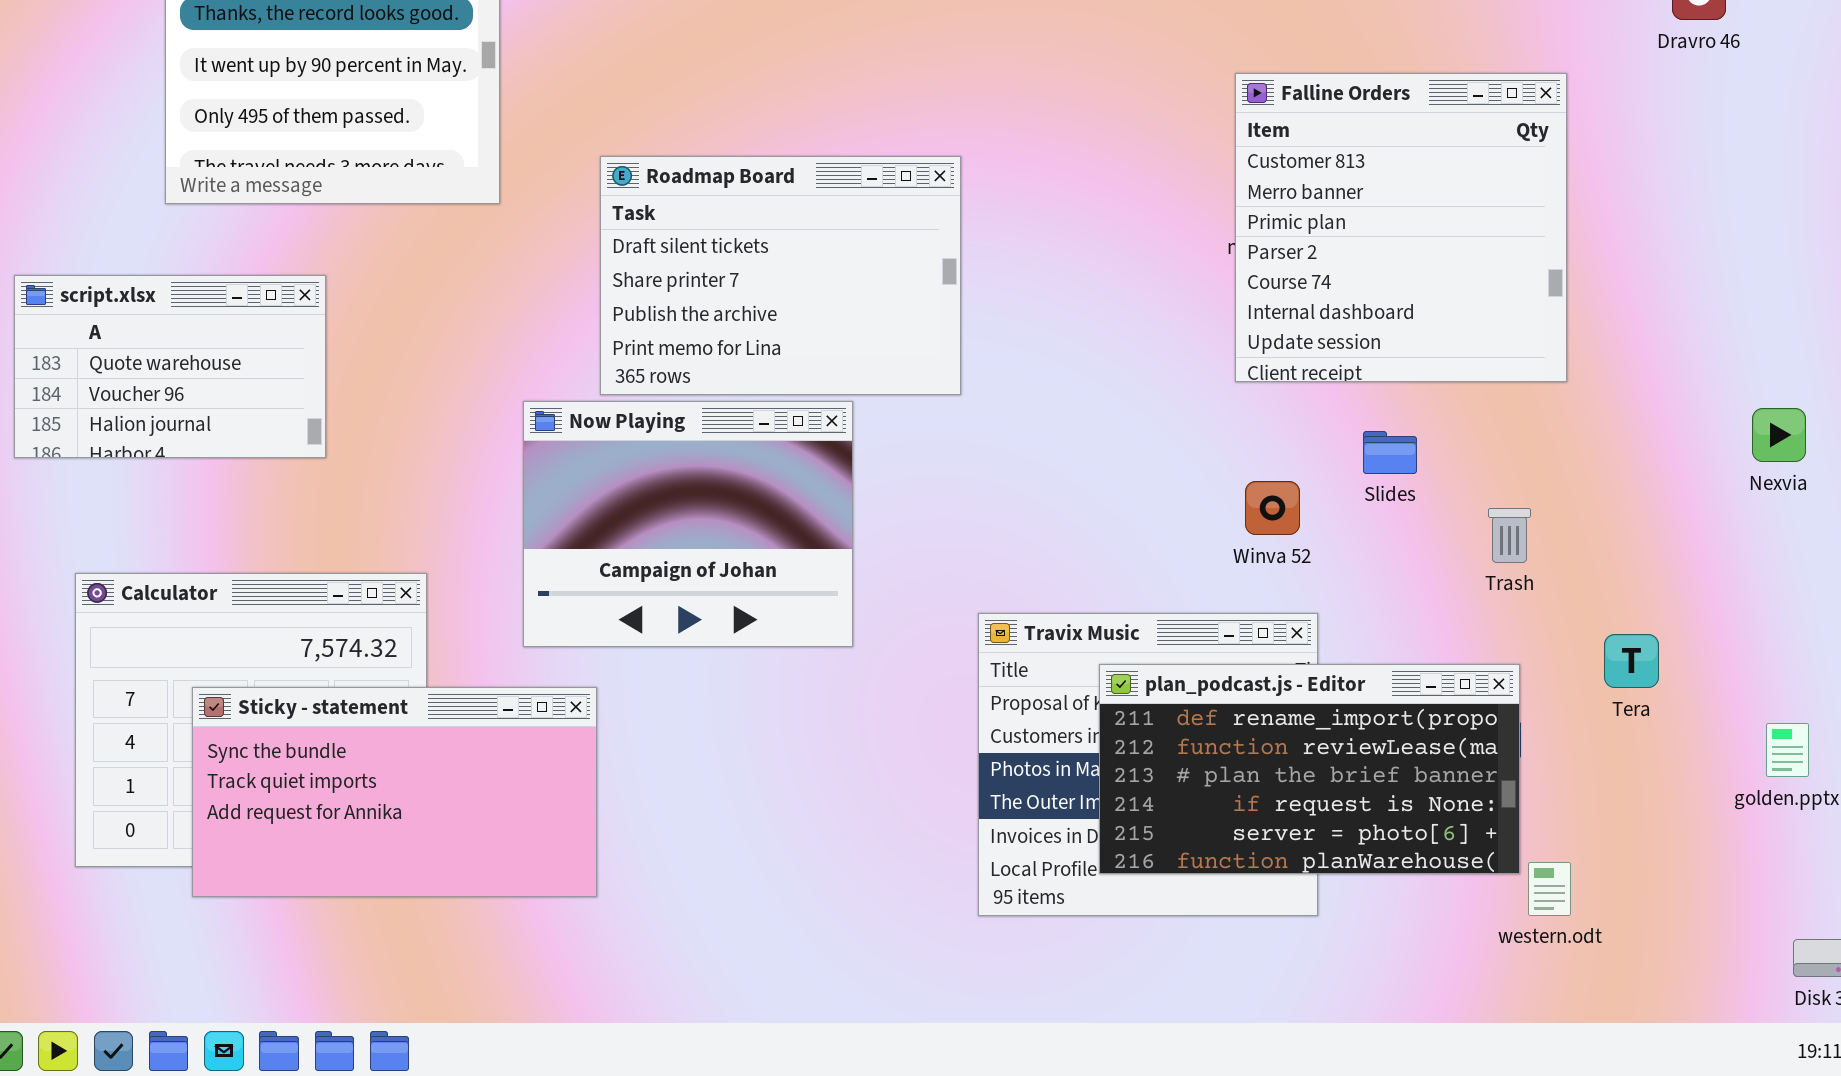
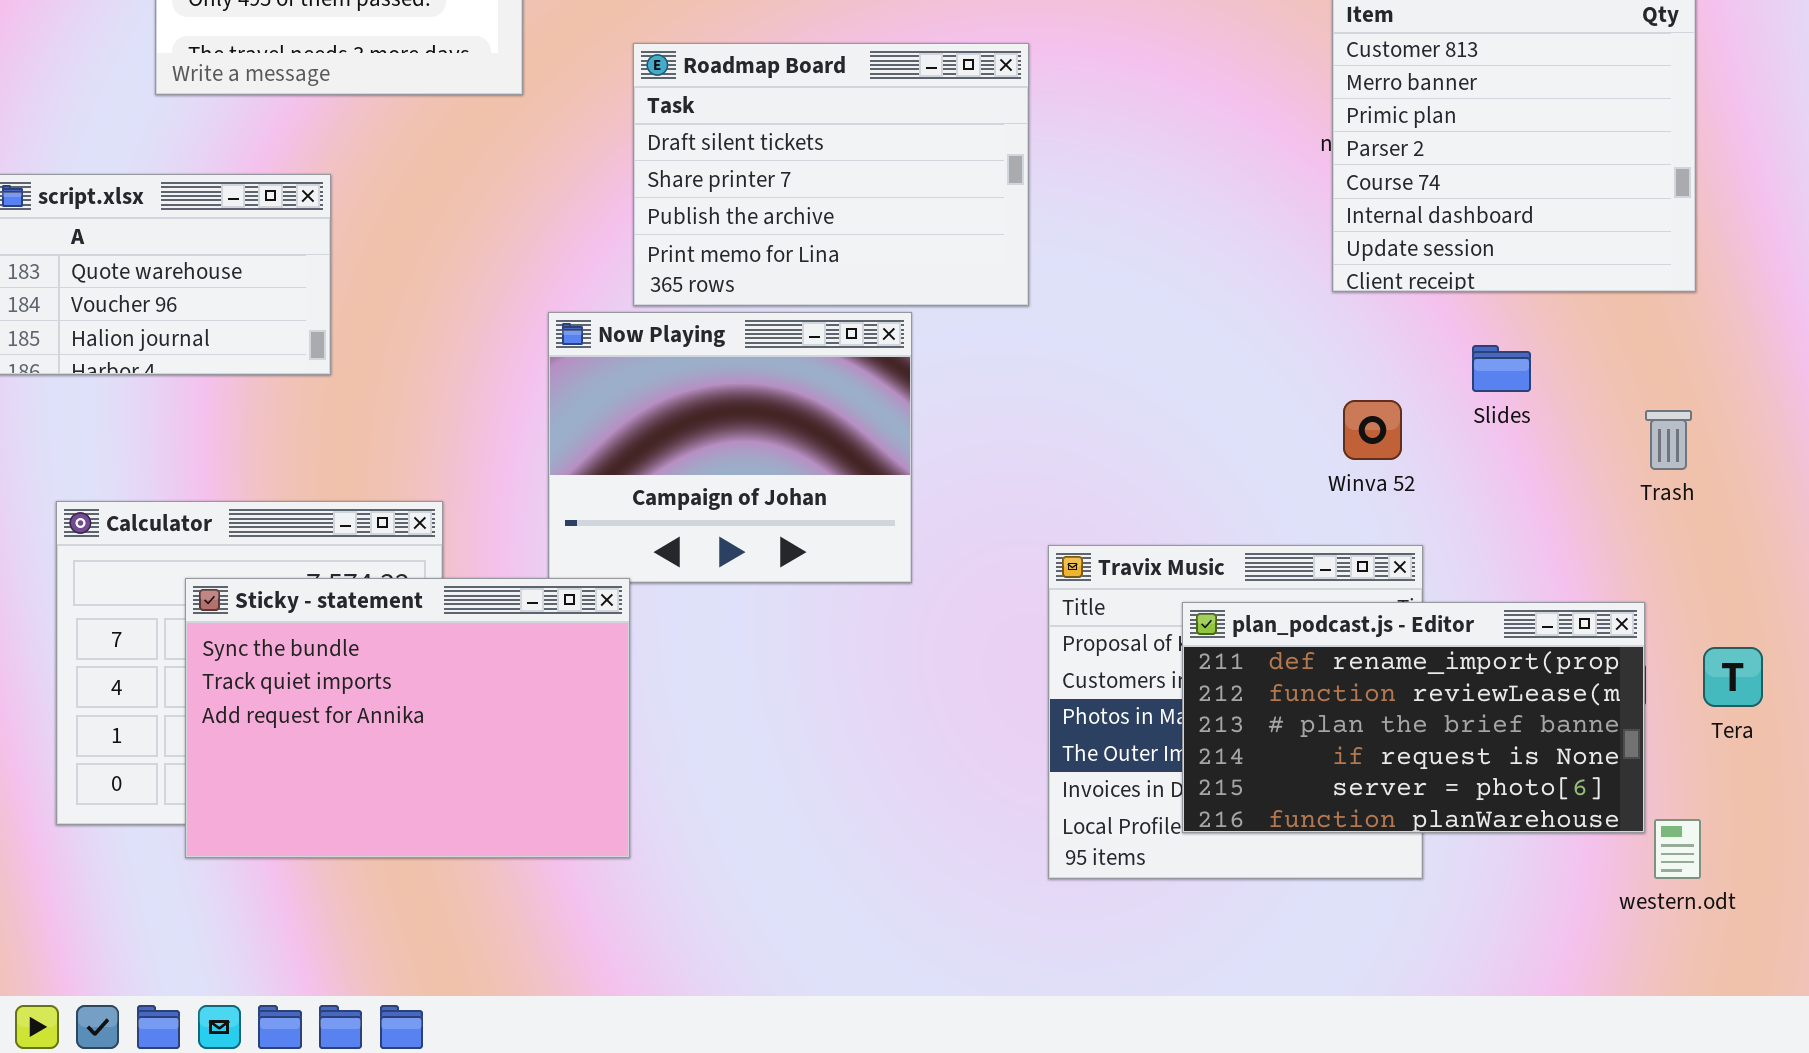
Trash: [1488,508,1531,563] -> [1645,410,1692,470], moved
Tera: [1604,634,1659,688] -> [1703,647,1763,707], moved
Sticky - statement: [192,687,597,897] -> [185,578,630,858], resized

